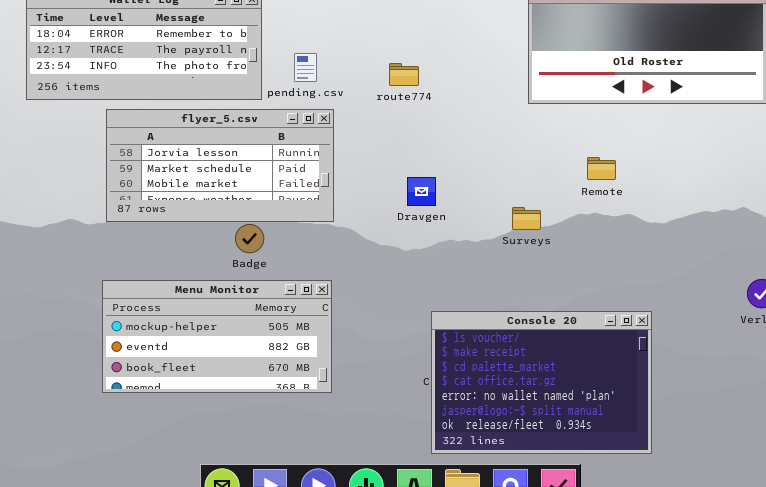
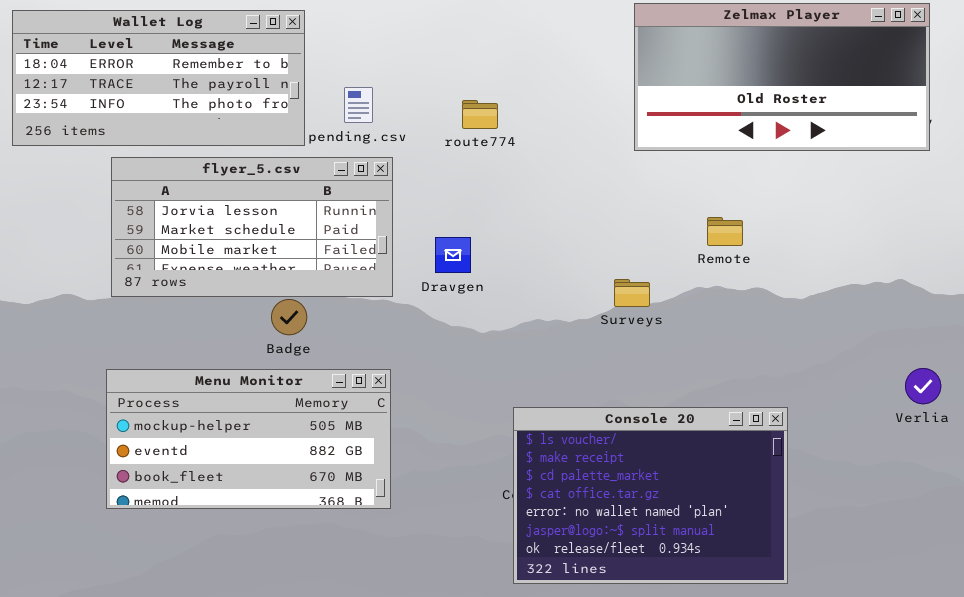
Dravgen: [407,177,436,206] -> [435,237,471,273], moved

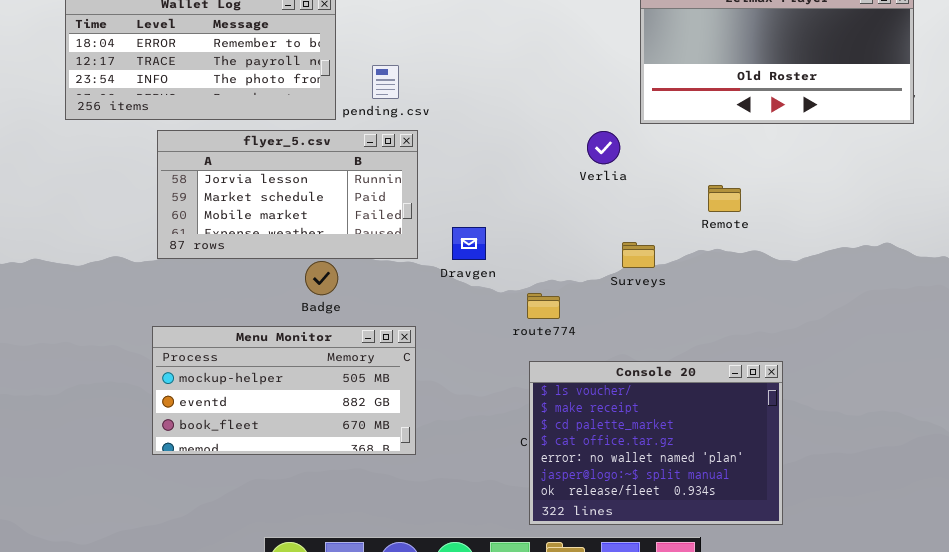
route774: [462,100,498,129] -> [527,293,560,319], moved
Dravgen: [435,237,471,273] -> [452,227,486,260], moved
Verlia: [905,368,941,404] -> [587,131,620,164], moved

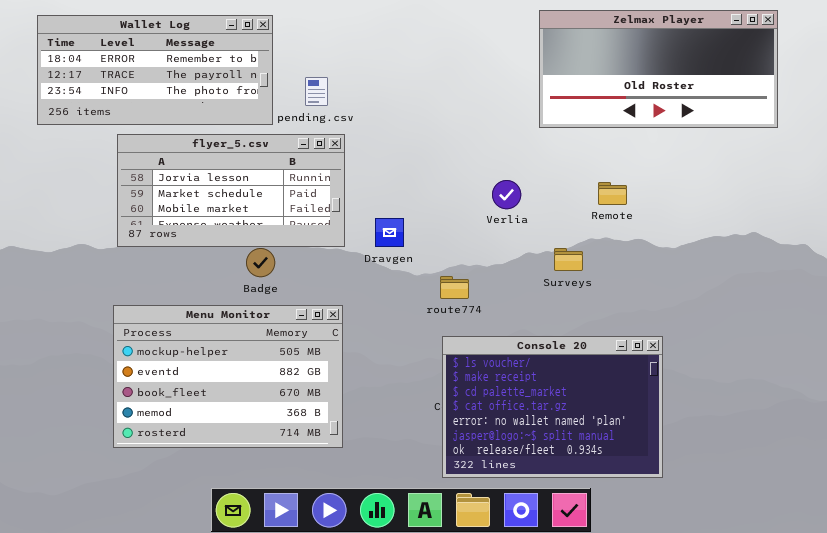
Verlia: [587,131,620,164] -> [492,180,521,209], moved
Surveys: [622,242,655,268] -> [554,248,583,271], moved
Menu Monitor: [152,326,416,455] -> [113,305,343,448], resized

